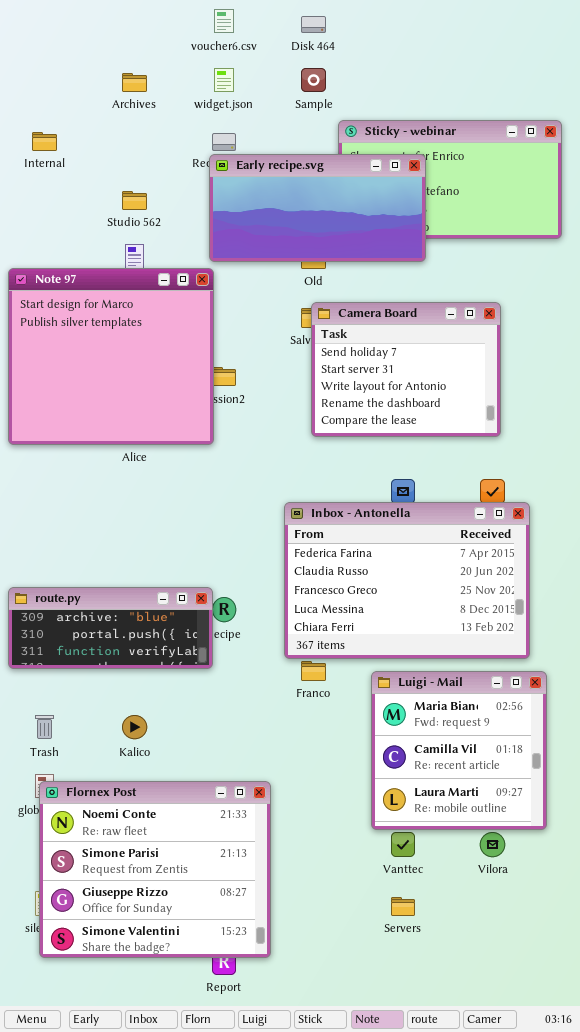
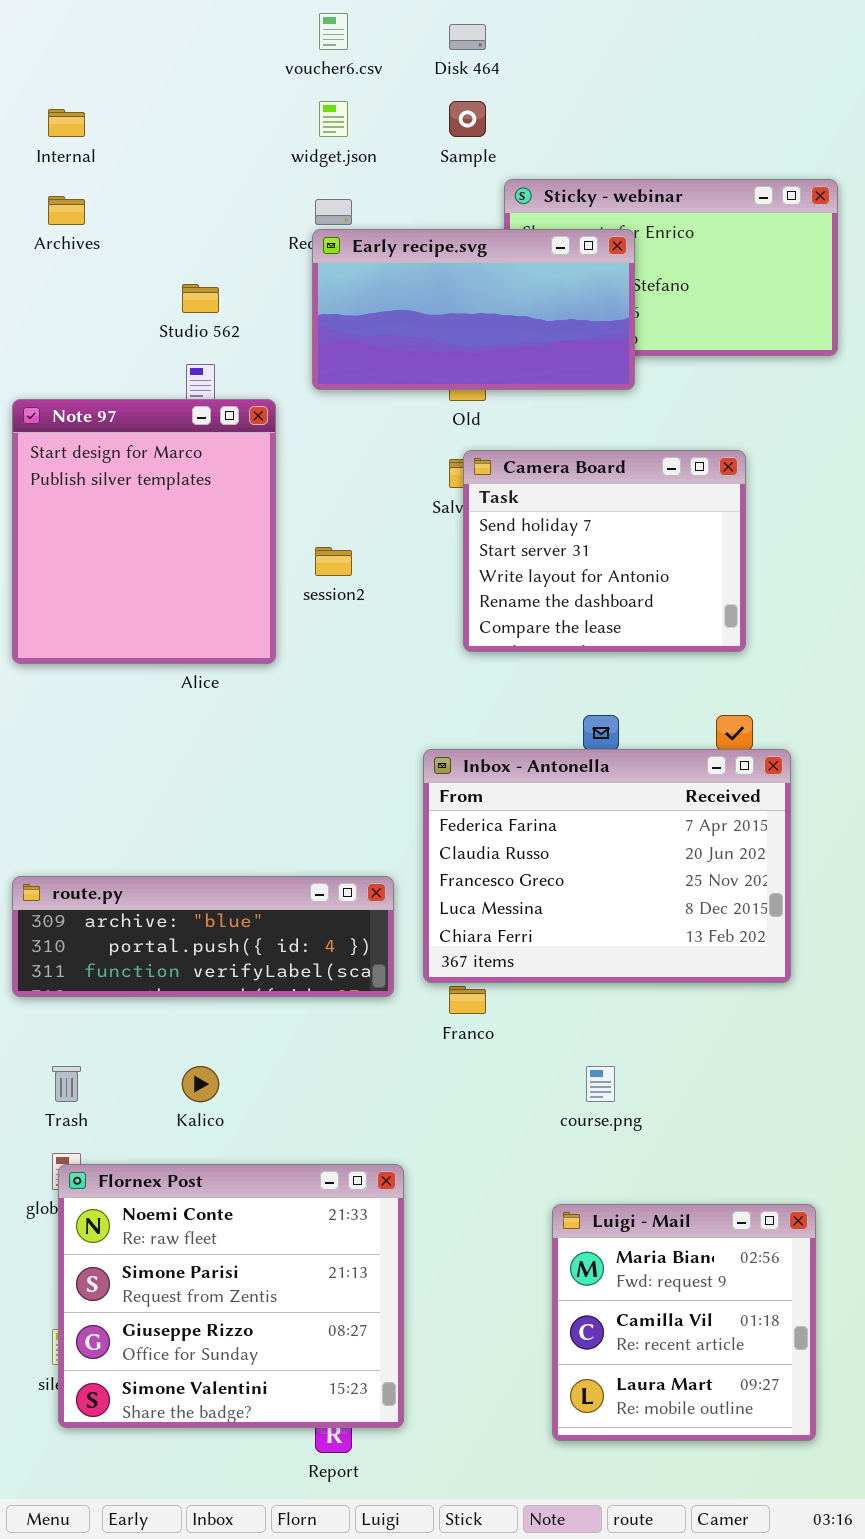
Archives: [122,73,147,92] -> [48,196,85,225], moved
Internal: [32,132,57,151] -> [48,109,85,137], moved
Note 97: [8,268,214,445] -> [12,399,276,664], resized
route.py: [8,587,213,669] -> [12,876,394,997], resized
Luigi - Mail: [371,671,547,830] -> [552,1204,816,1441], moved

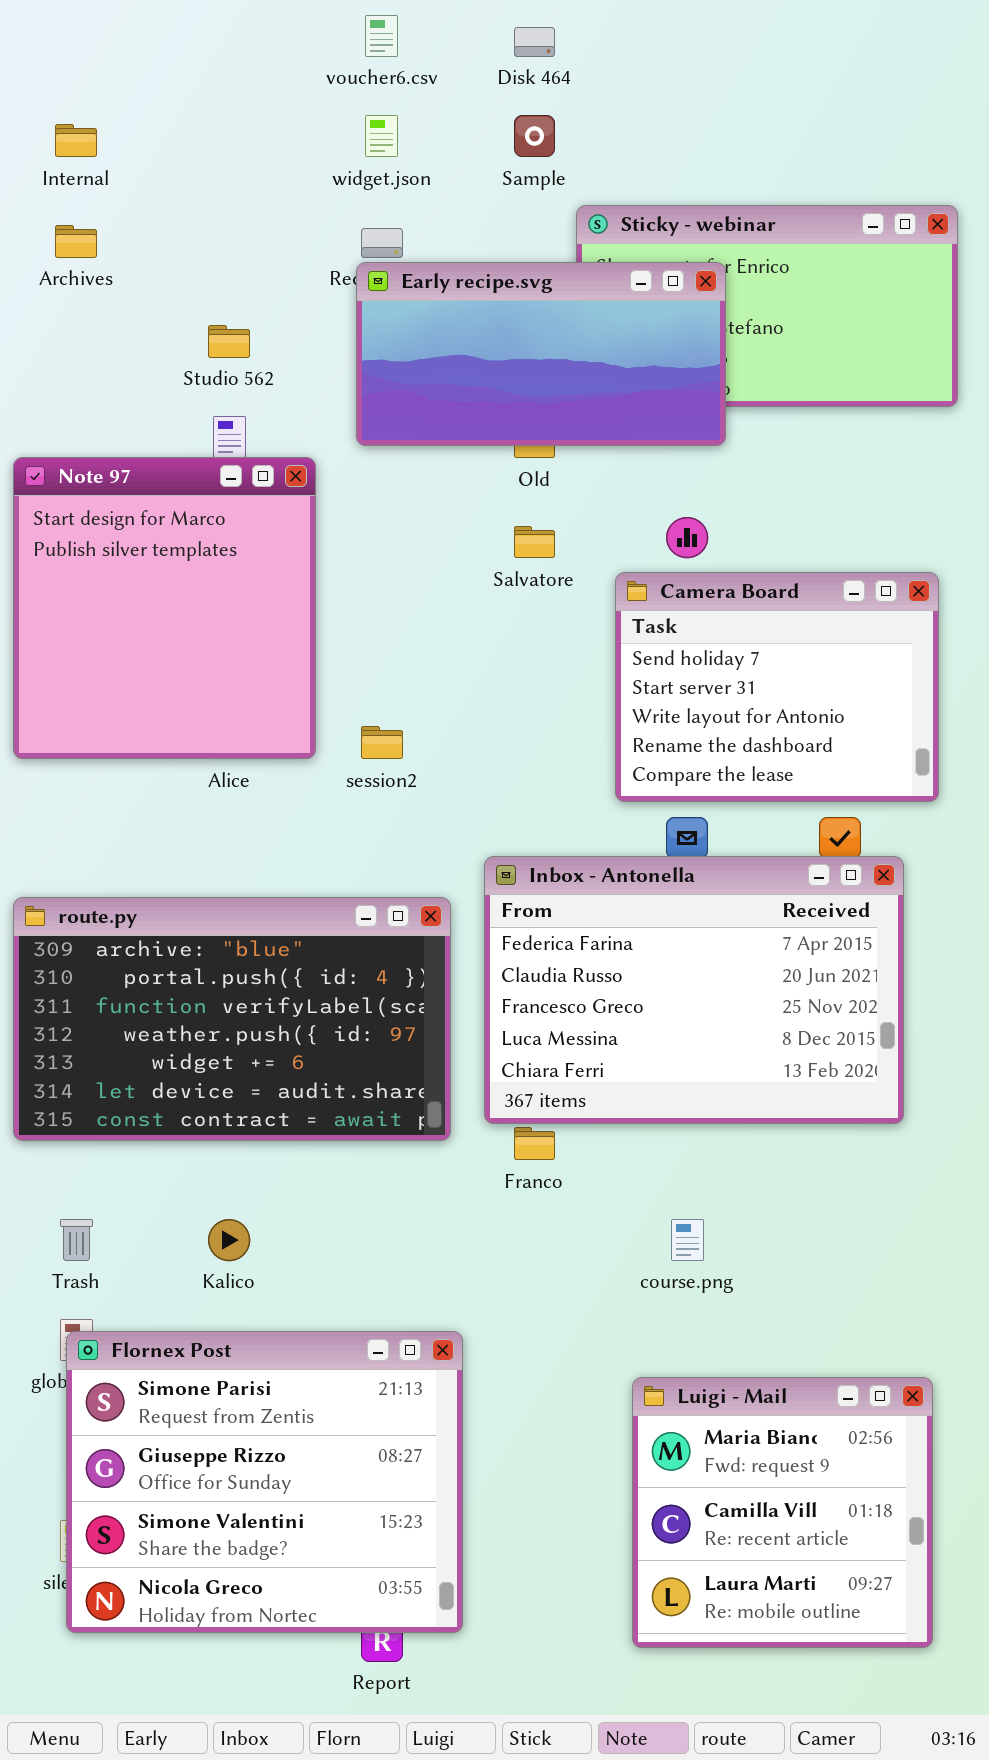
Camera Board: [463,450,746,652] -> [615,572,939,802], moved
session2: [315,547,352,576] -> [361,726,403,759], moved
route.py: [12,876,394,997] -> [13,897,451,1141], resized
Flornex Post: [58,1164,404,1428] -> [66,1331,463,1633], scrolled down 1 row

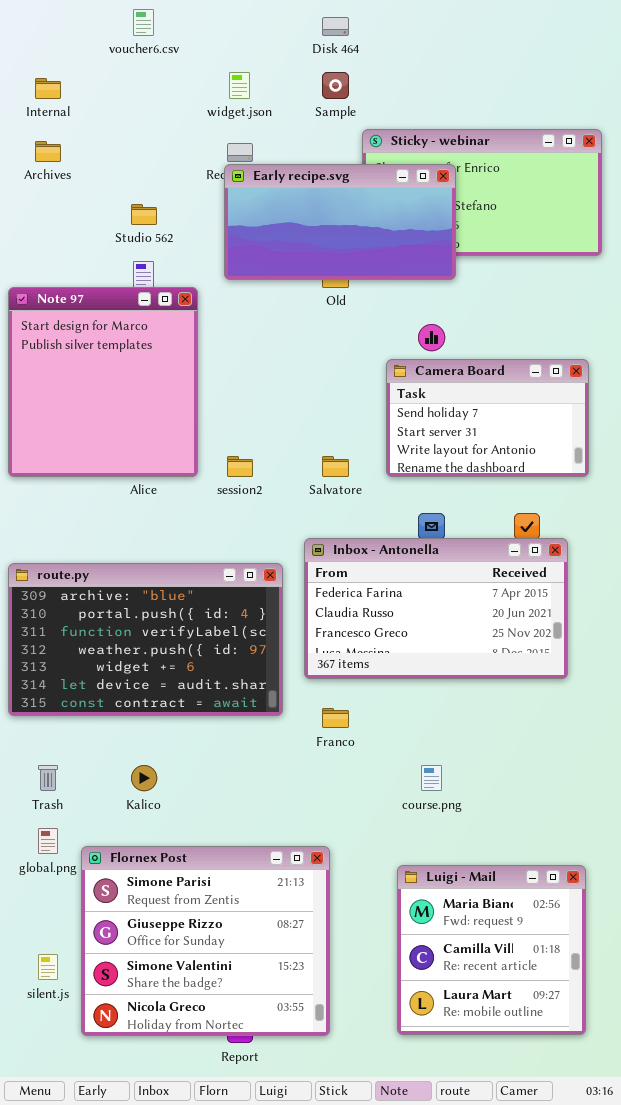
voucher6.csv: [365,15,398,57] -> [133,9,154,36], moved
Salvatore: [514,526,555,558] -> [322,456,349,477], moved
Camera Board: [615,572,939,802] -> [386,359,589,477], resized
Inbox - Antonella: [484,856,904,1124] -> [304,538,568,679], resized
Flornex Post: [66,1331,463,1633] -> [81,846,330,1036], moved

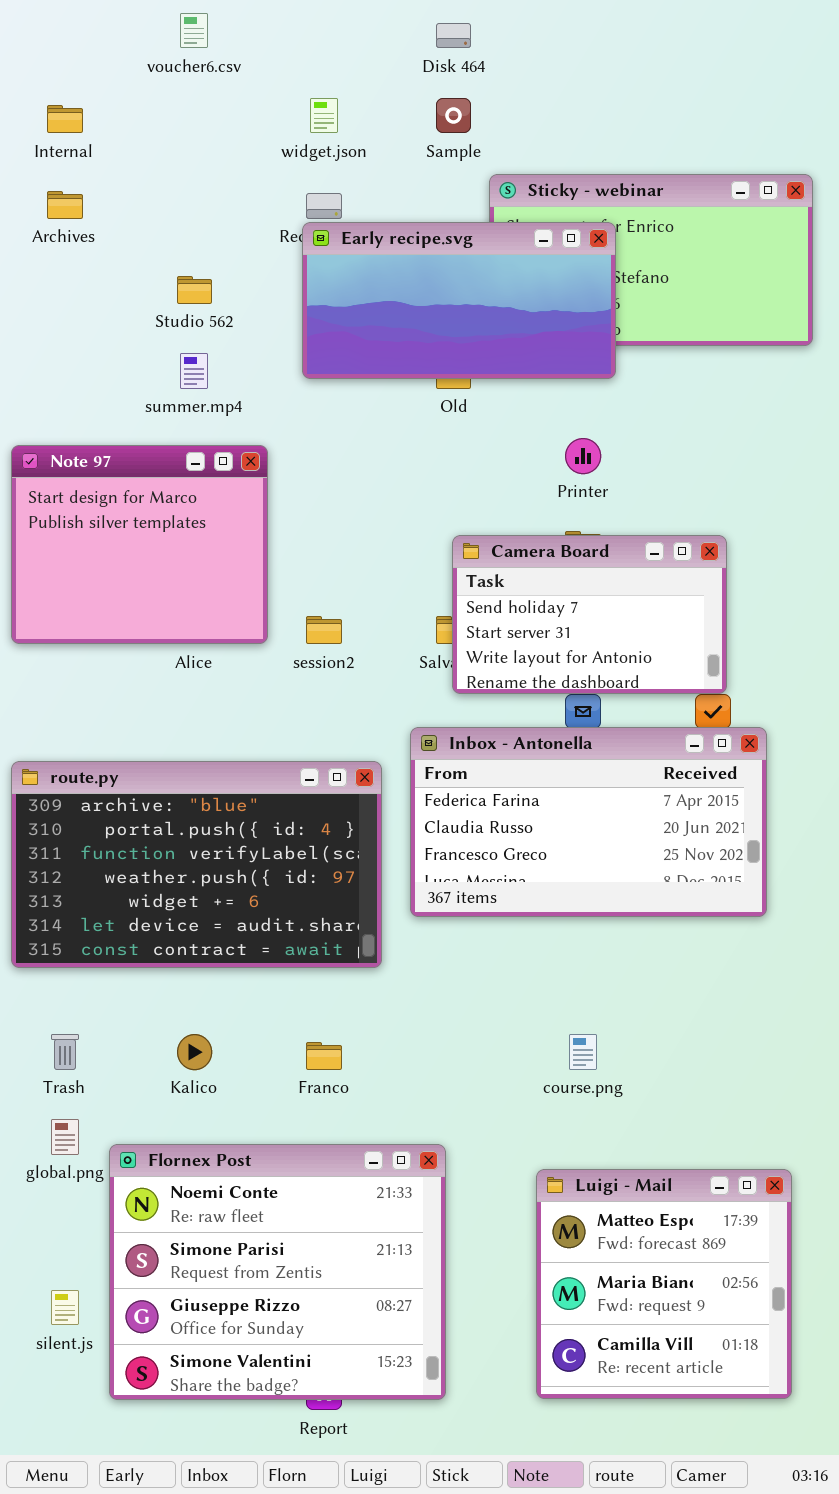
Note 97: [8,287,198,477] -> [11,445,268,644], resized
Camera Board: [386,359,589,477] -> [452,535,727,694], moved
Franco: [322,708,349,728] -> [306,1042,342,1070], moved
Flornex Post: [81,846,330,1036] -> [109,1144,446,1400], scrolled up 1 row
Luigi - Mail: [397,865,586,1035] -> [536,1169,792,1399], scrolled up 1 row

